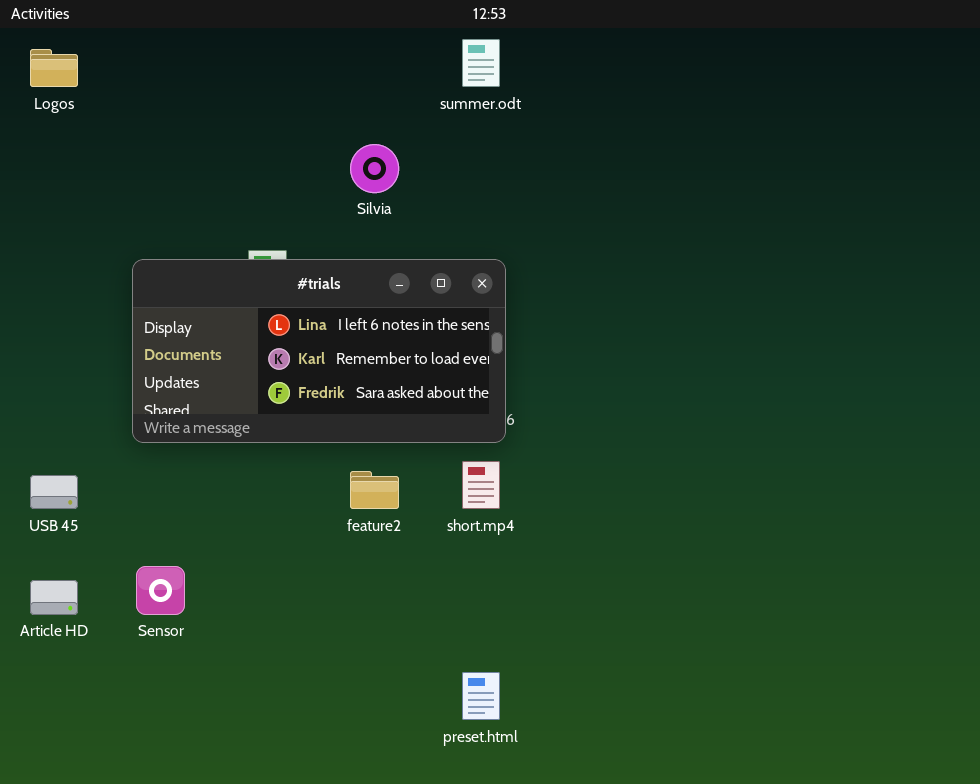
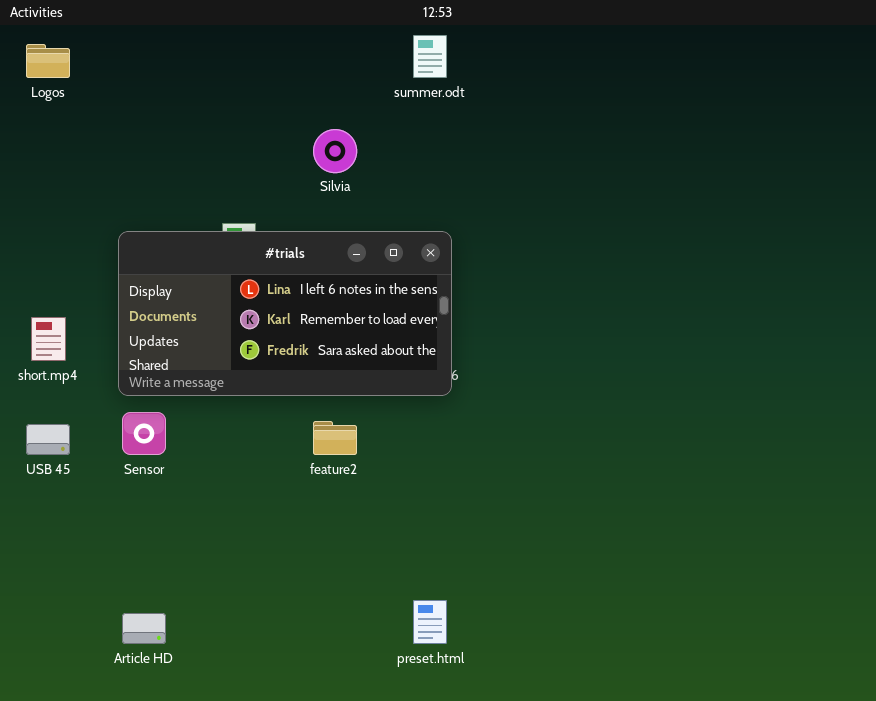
short.mp4: [462,461,500,509] -> [31,317,66,361], moved
Sensor: [136,566,185,615] -> [122,412,166,455], moved
Article HD: [30,580,78,615] -> [122,613,166,644], moved

